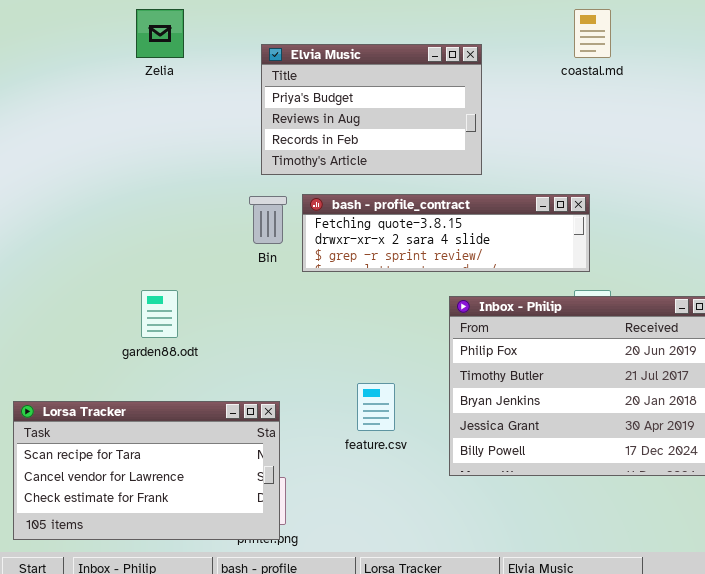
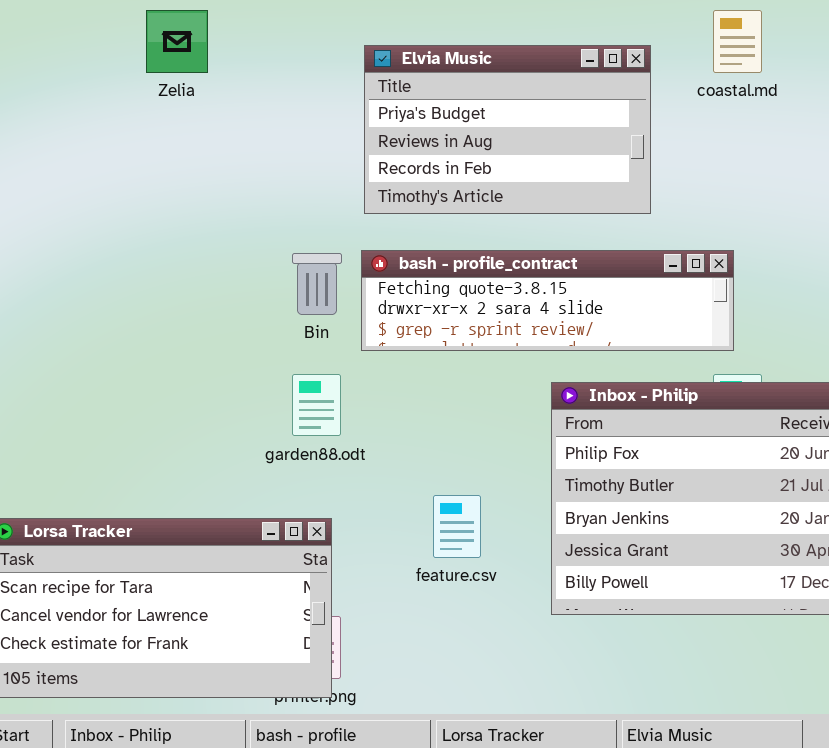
Elvia Music: [261,44,482,175] -> [364,45,651,214], moved
garden88.odt: [141,290,178,338] -> [292,374,341,436], moved

